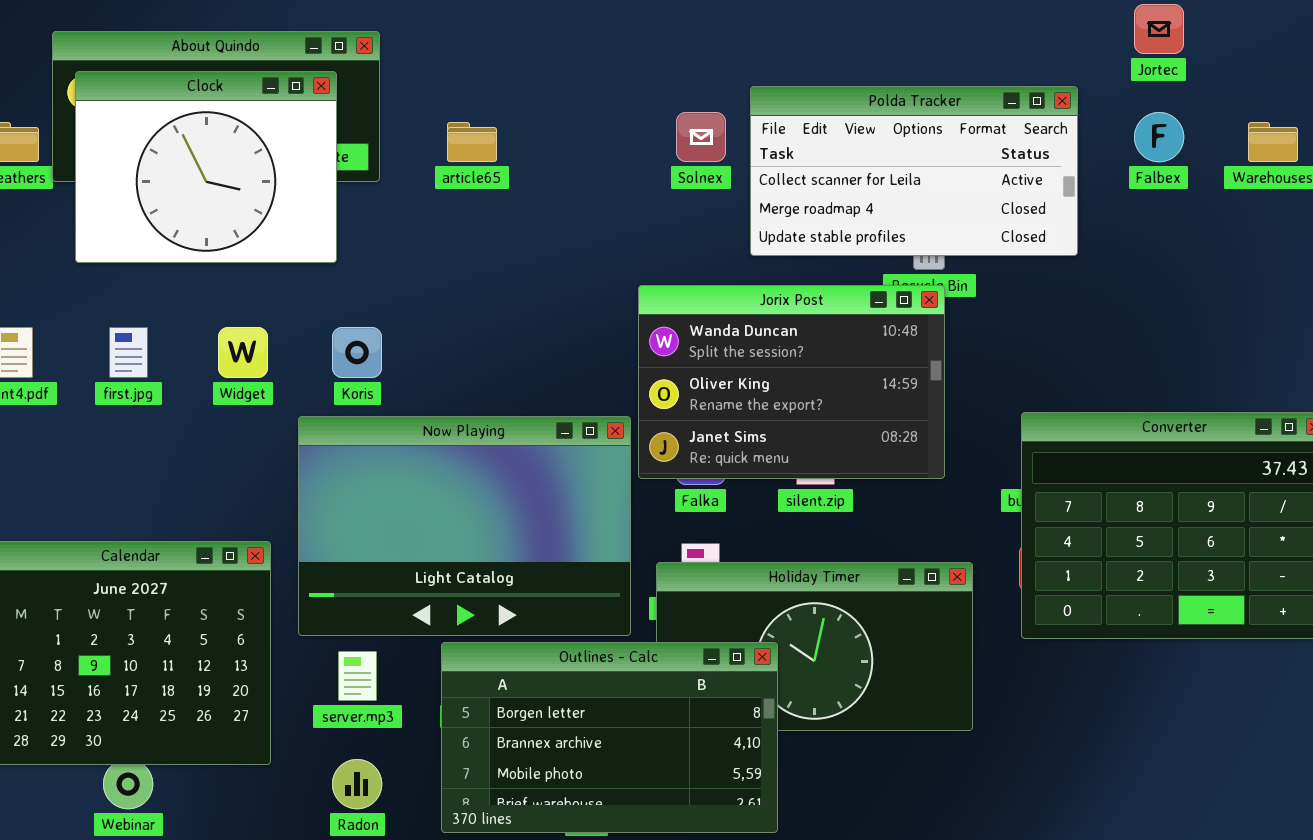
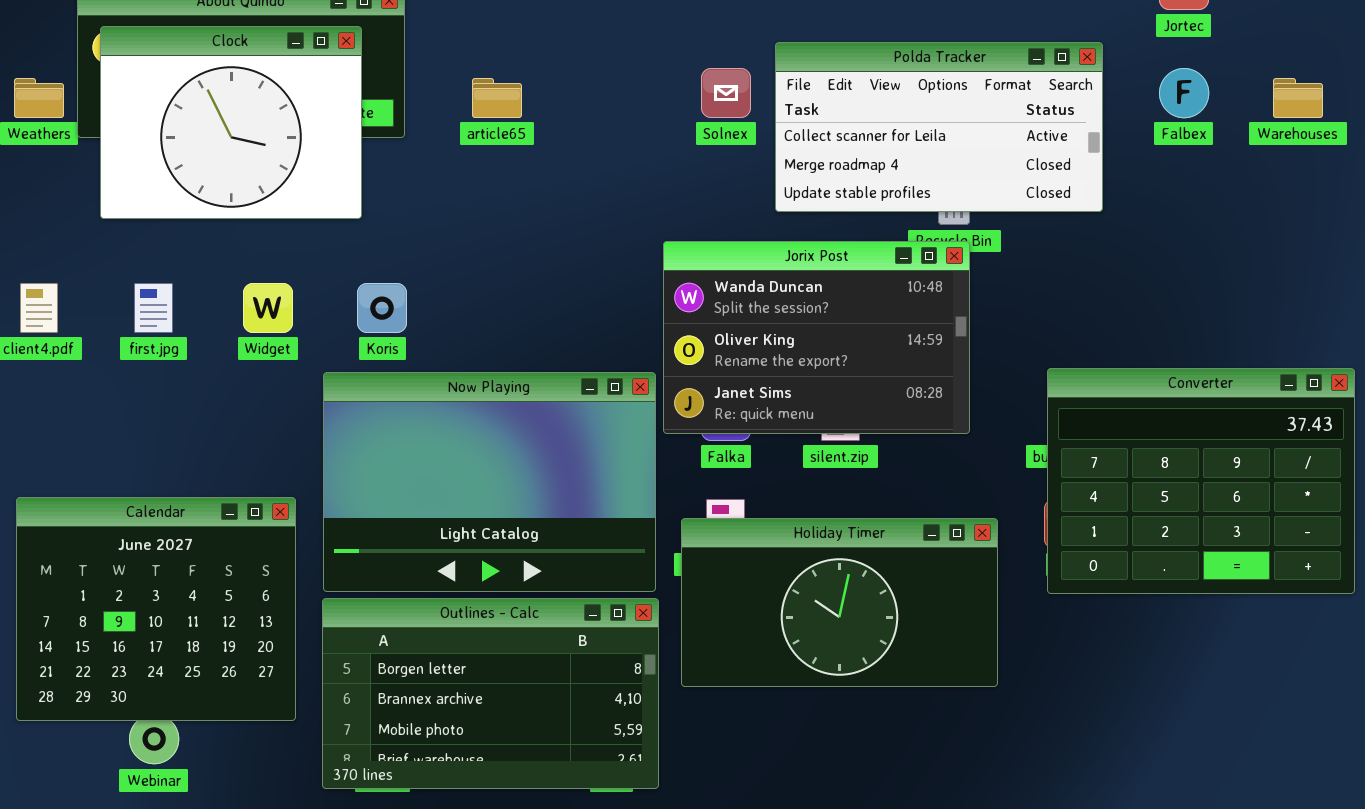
Outlines - Calc: [441,642,778,833] -> [322,598,659,789], moved

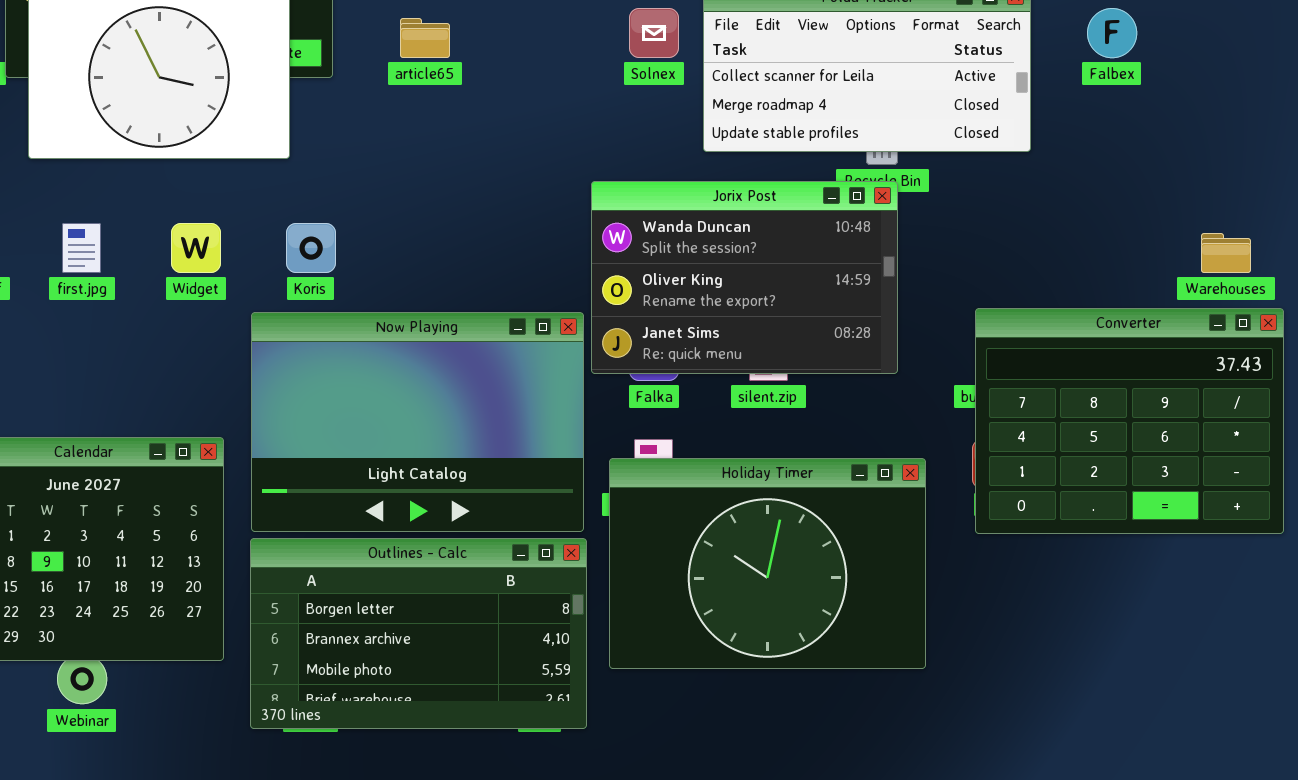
Warehouses: [1273,78,1323,118] -> [1201,233,1251,273], moved
Holiday Timer: [681,518,998,687] -> [609,458,926,669], resized

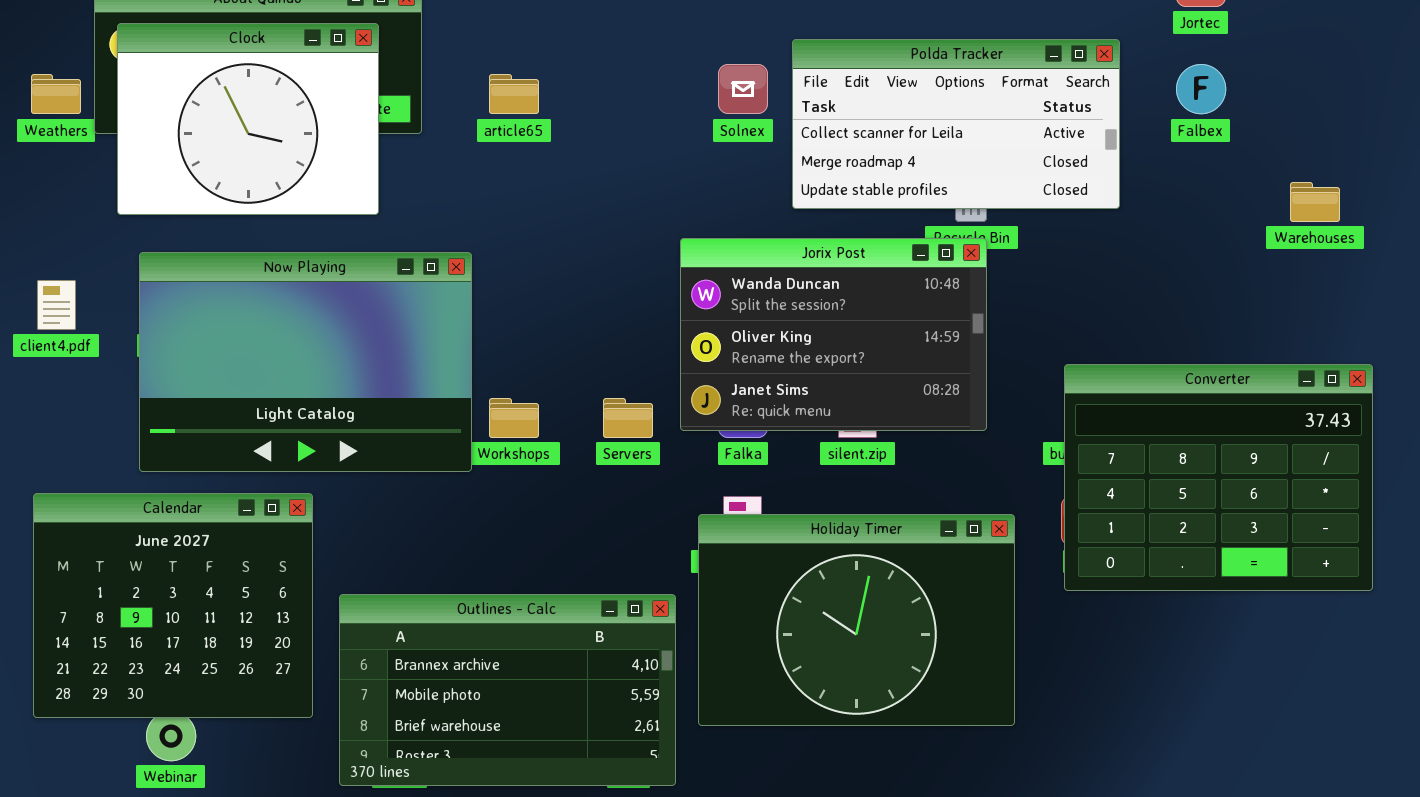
Warehouses: [1201,233,1251,273] -> [1290,182,1340,222], moved
Now Playing: [251,312,584,532] -> [139,252,472,472], moved
Outlines - Calc: [250,538,587,729] -> [339,594,676,786], scrolled down 1 row

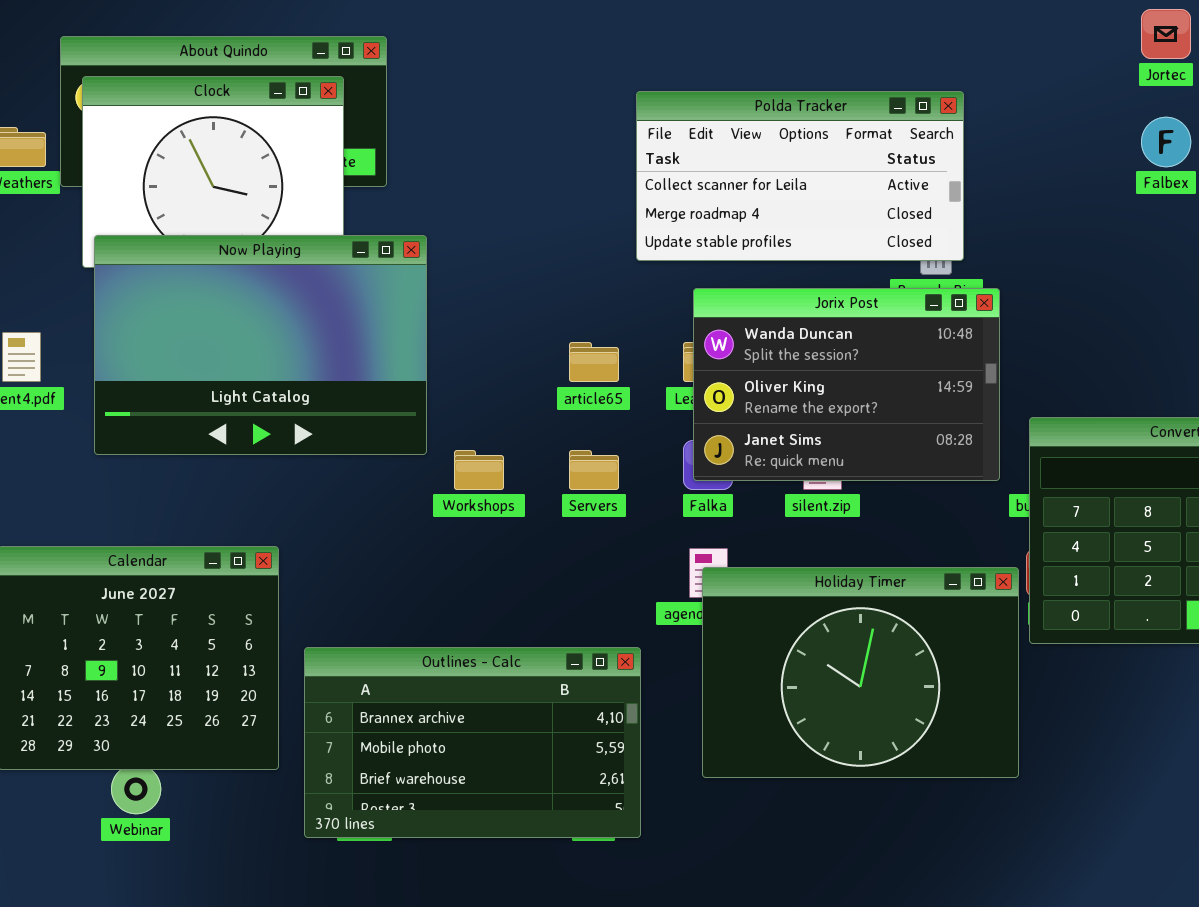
Polda Tracker: [792,39,1120,209] -> [636,91,964,261], moved
article65: [489,74,539,114] -> [569,342,619,382], moved
Jorix Post: [680,238,987,431] -> [693,288,1000,481], moved
Now Playing: [139,252,472,472] -> [94,235,427,455], moved
Holiday Timer: [698,514,1015,726] -> [702,567,1019,778], moved

